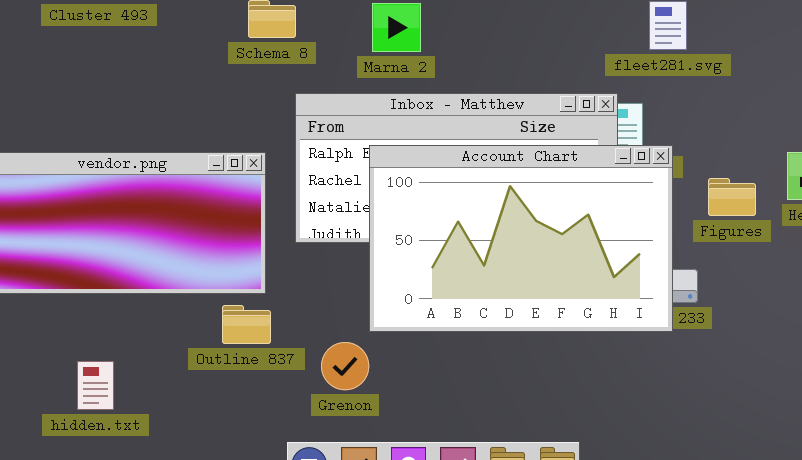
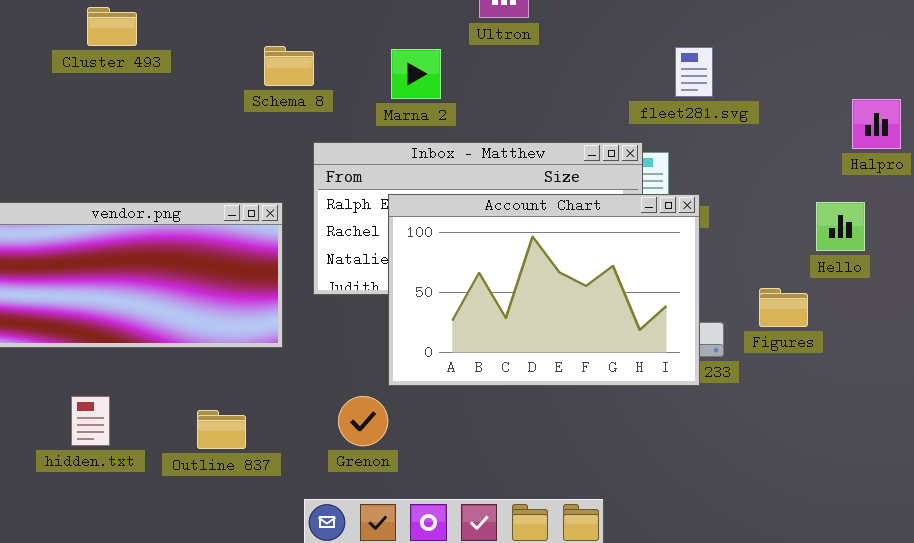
Figures: [708,178,756,216] -> [759,288,808,327], moved
Outline 837: [222,305,271,344] -> [197,410,246,449], moved
hidden.txt: [77,361,114,410] -> [71,396,110,446], moved

